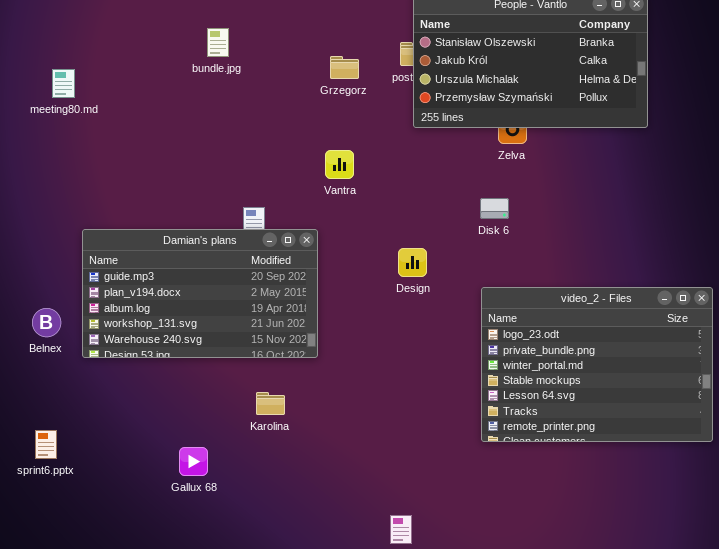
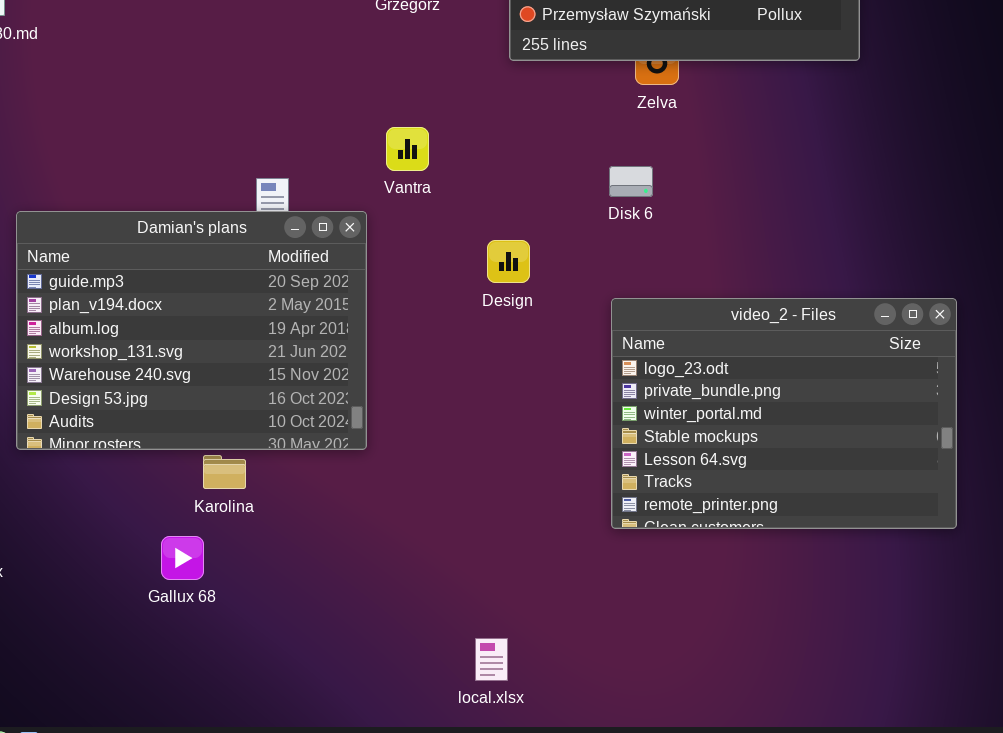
Vantra: [325,150,354,179] -> [386,127,429,171], moved
Damian's plans: [82,229,318,358] -> [16,211,367,450], resized
Karolina: [256,392,285,415] -> [203,455,246,489], moved

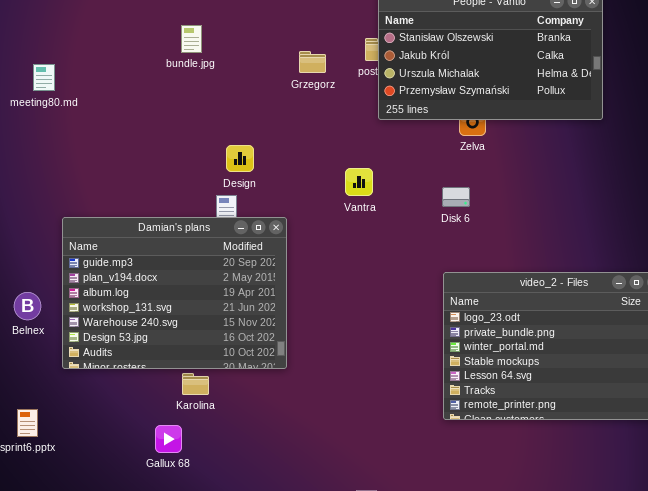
Vantra: [386,127,429,171] -> [345,168,373,196], moved
Design: [487,240,530,283] -> [226,145,254,172], moved

